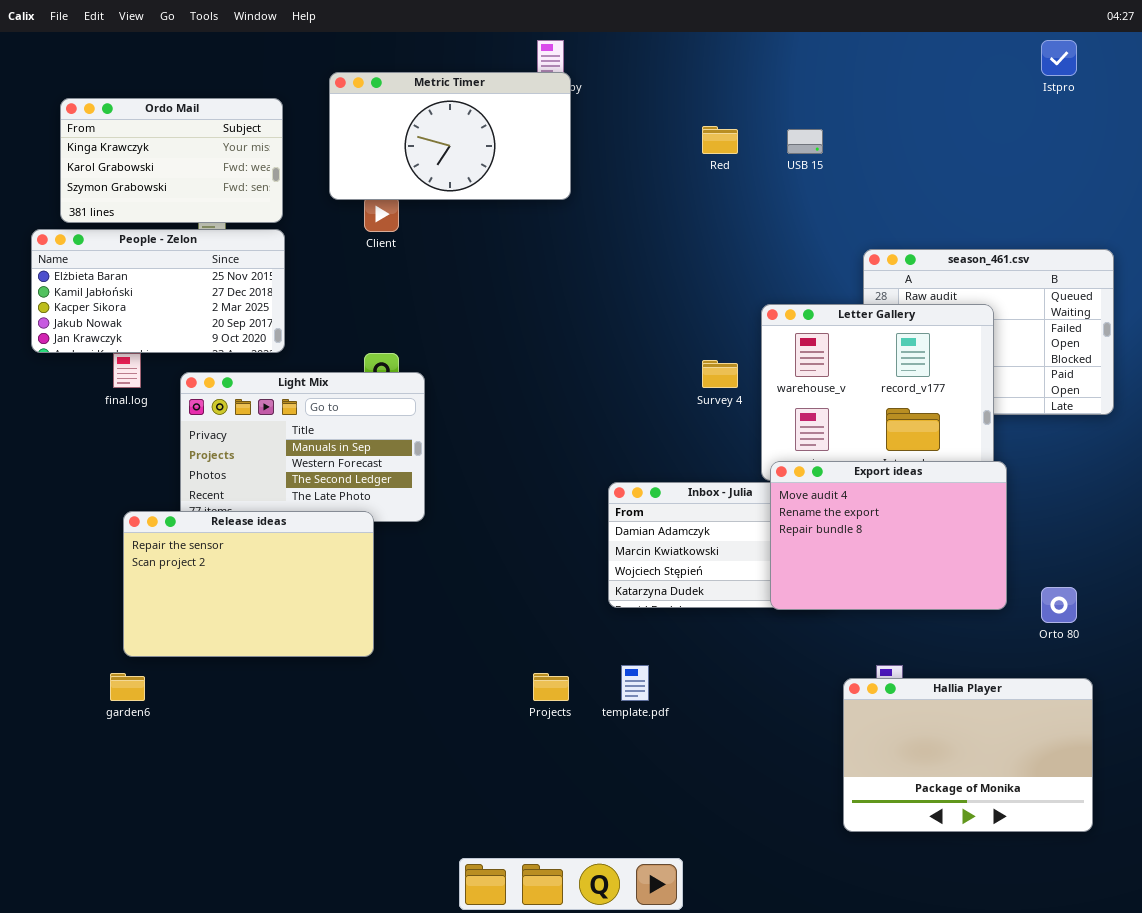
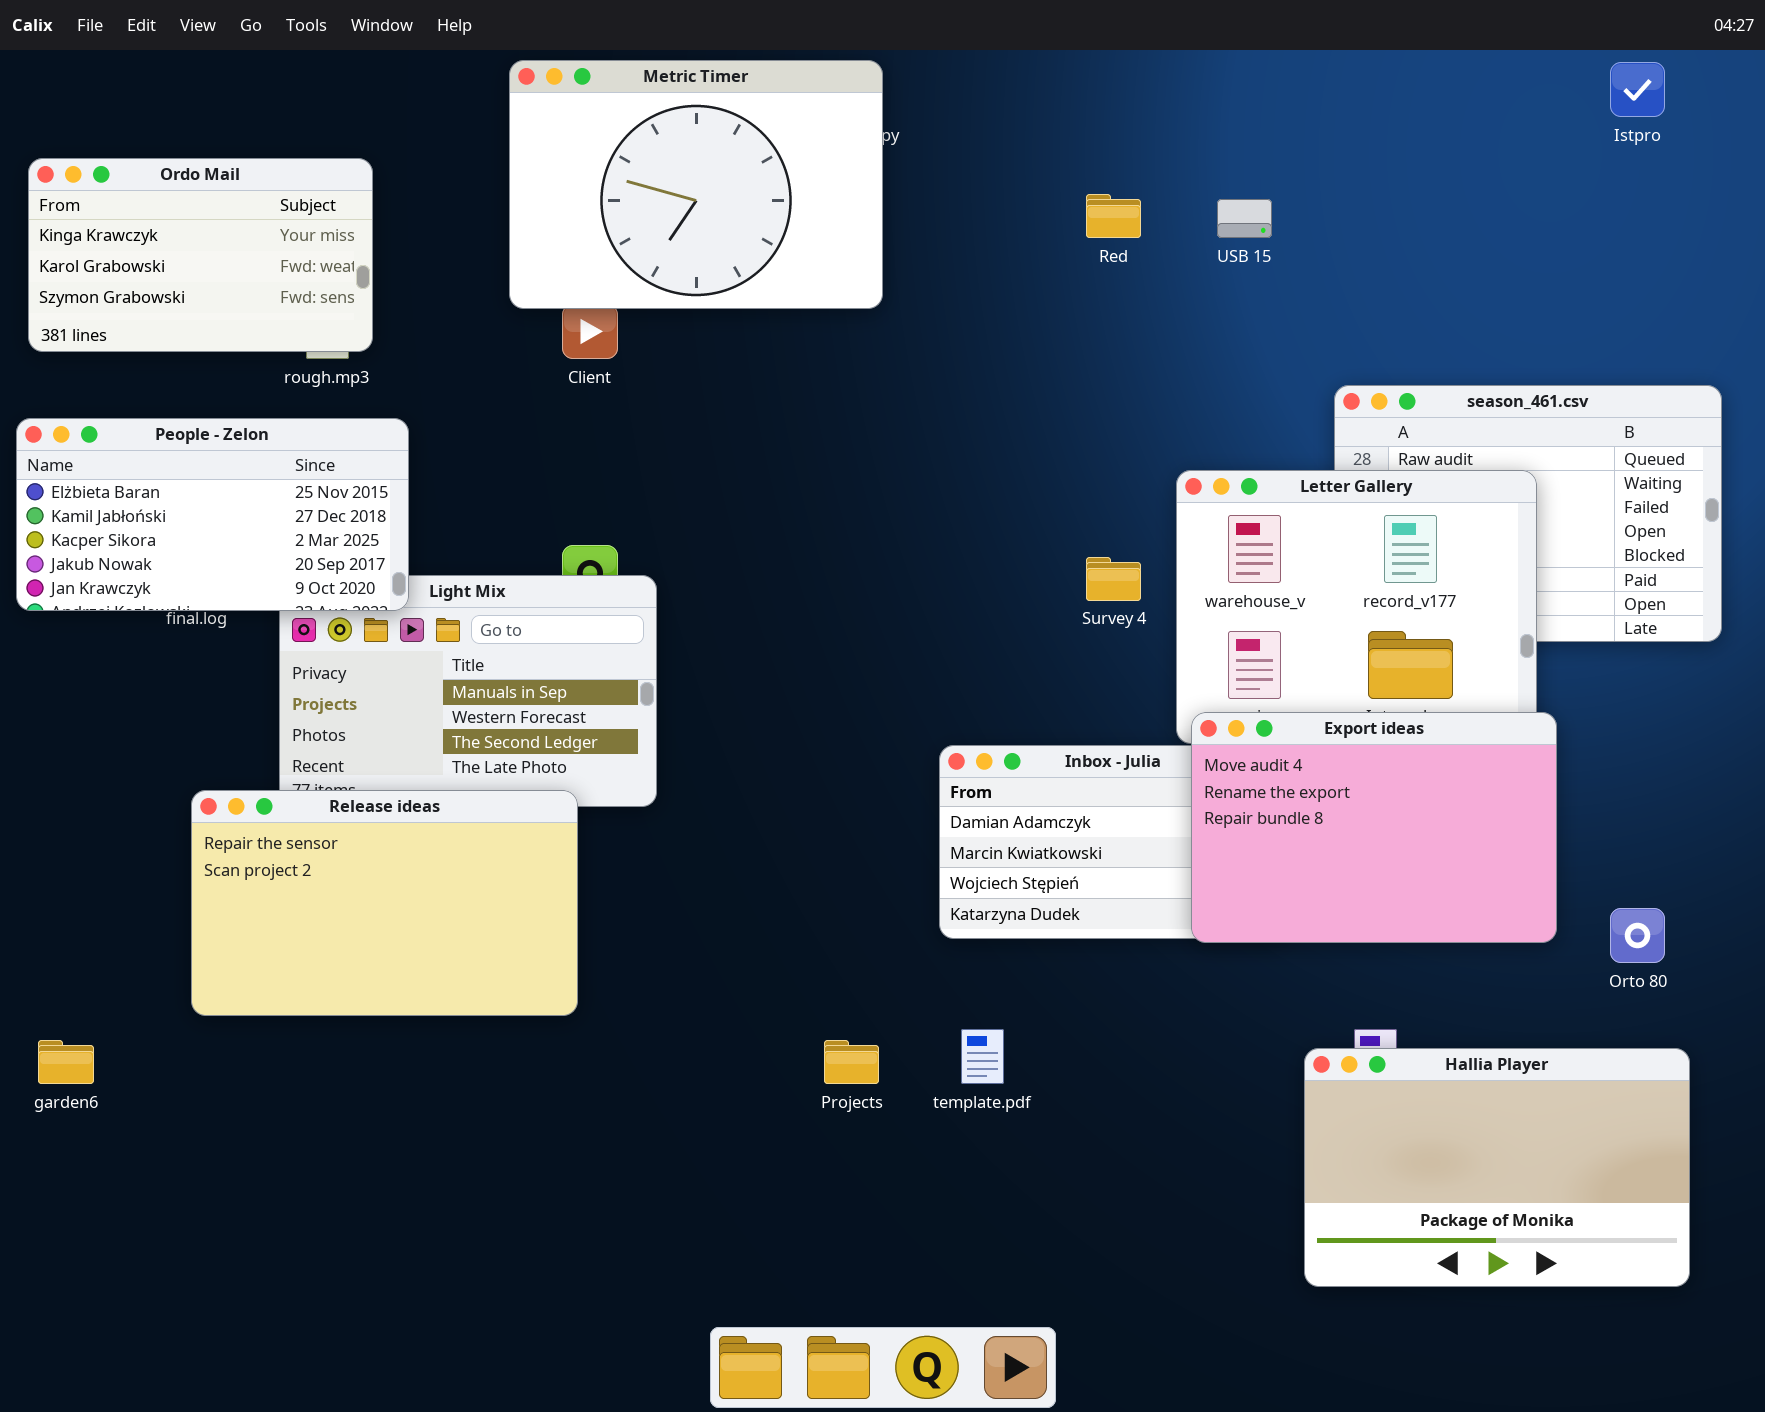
Metric Timer: [329,72,571,200] -> [509,60,883,309], resized
Ordo Mail: [60,98,283,223] -> [28,158,373,352], moved
People - Zelon: [31,229,285,353] -> [16,418,409,611], moved
garden6: [110,673,145,701] -> [38,1040,94,1084], moved

